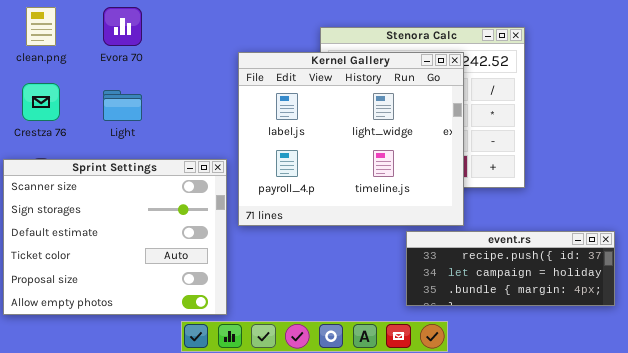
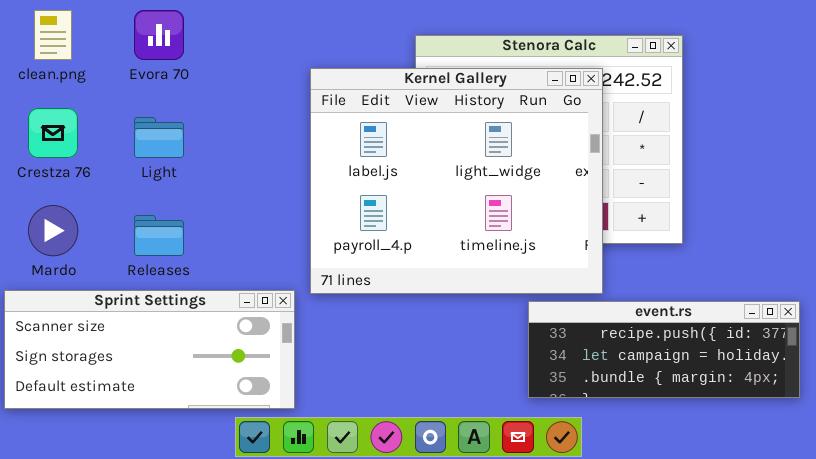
Sprint Settings: [3,159,227,315] -> [4,290,295,409], resized

